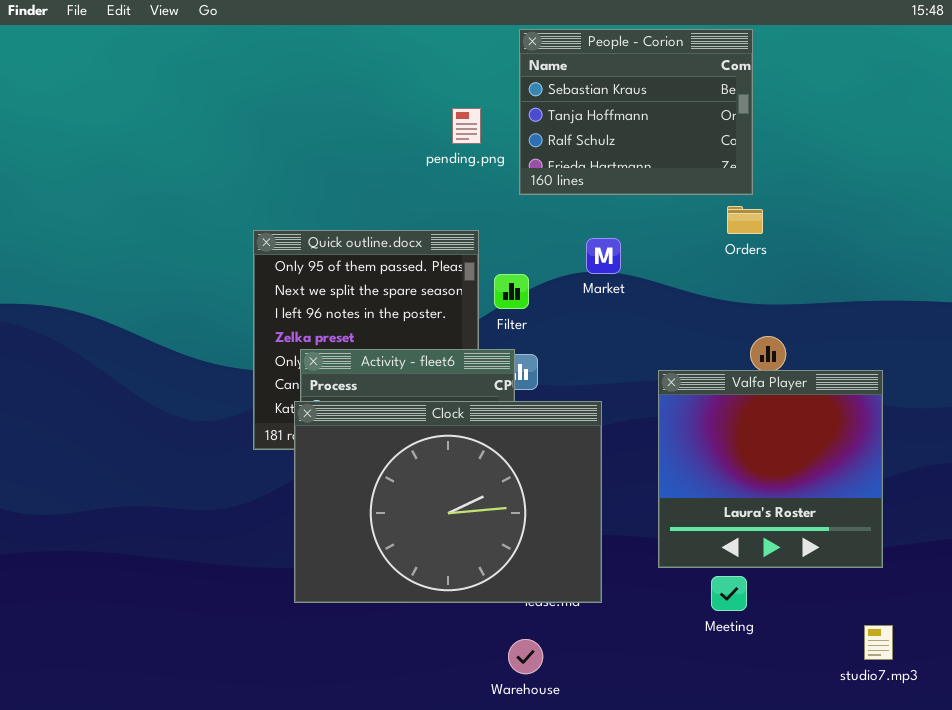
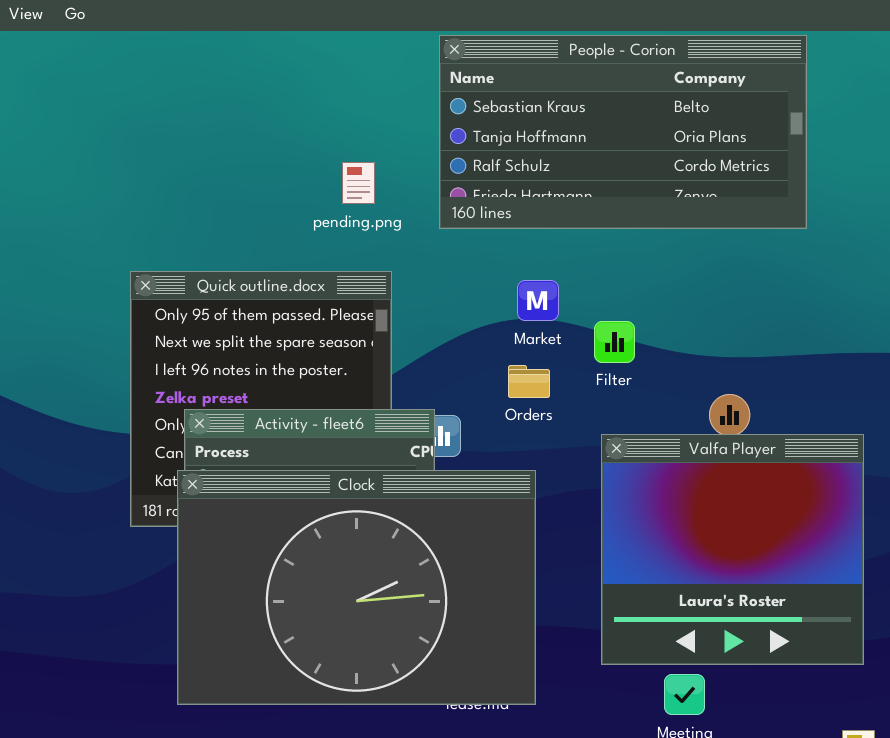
People - Corion: [519,29,753,195] -> [439,35,807,229], resized
pending.png: [452,108,481,144] -> [342,162,375,204], moved
Orders: [727,206,763,234] -> [508,365,550,398], moved
Filter: [494,274,529,309] -> [594,321,635,363], moved

